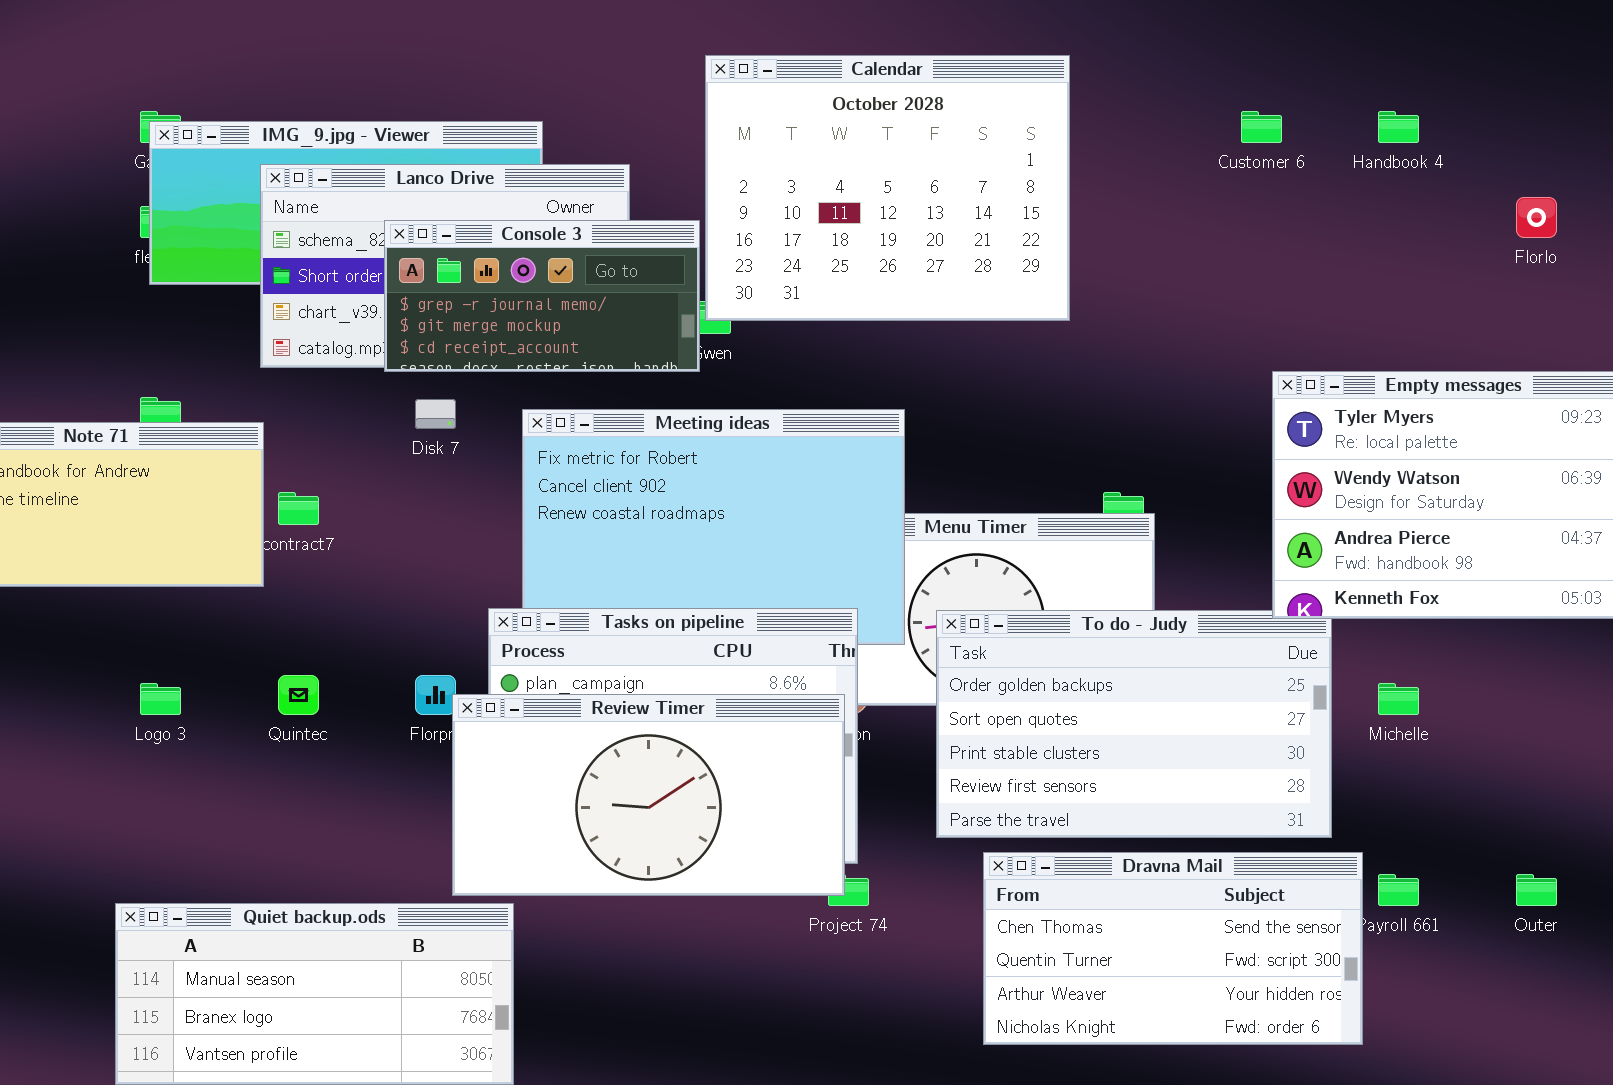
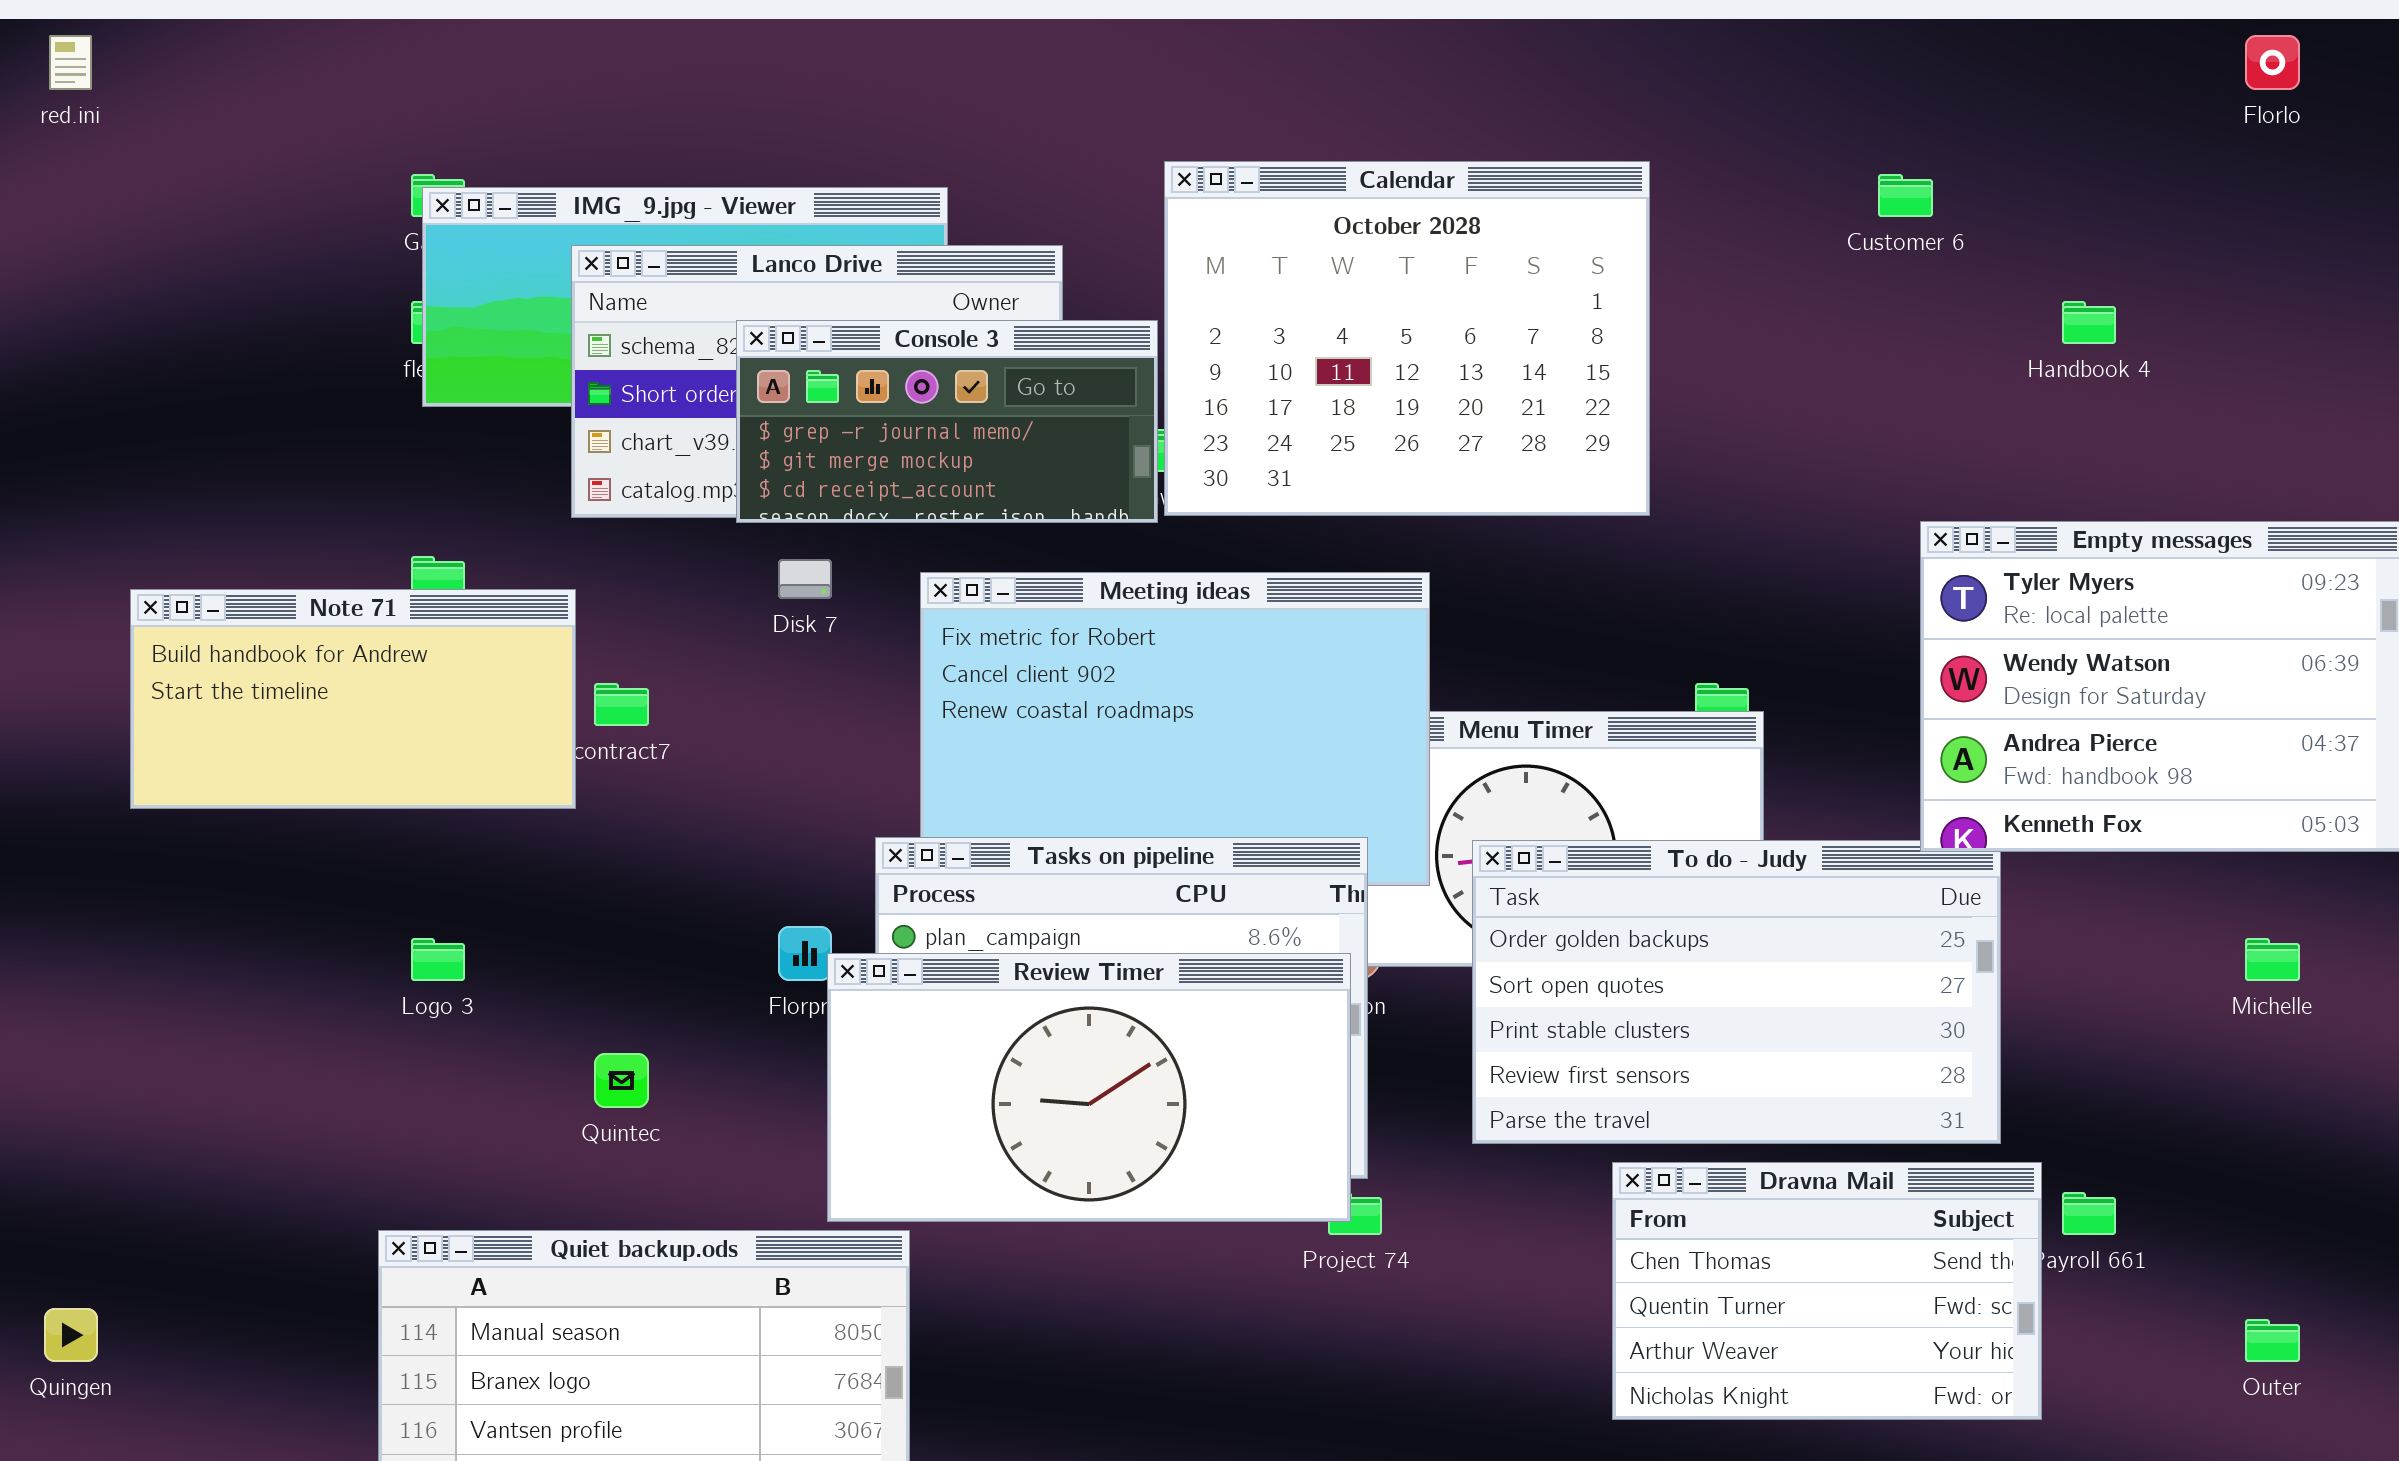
Calendar: [705,55,1070,321] -> [1164,161,1650,516], moved
Handbook 4: [1378,111,1419,143] -> [2062,301,2116,344], moved
Florlo: [1516,197,1557,238] -> [2245,35,2300,90], moved
Quintec: [278,675,319,715] -> [594,1053,649,1108], moved
Michelle: [1378,683,1419,715] -> [2245,938,2300,981], moved
Dravna Mail: [983,852,1363,1045] -> [1612,1162,2042,1420], resized
Outer: [1516,874,1557,906] -> [2245,1319,2300,1362], moved

